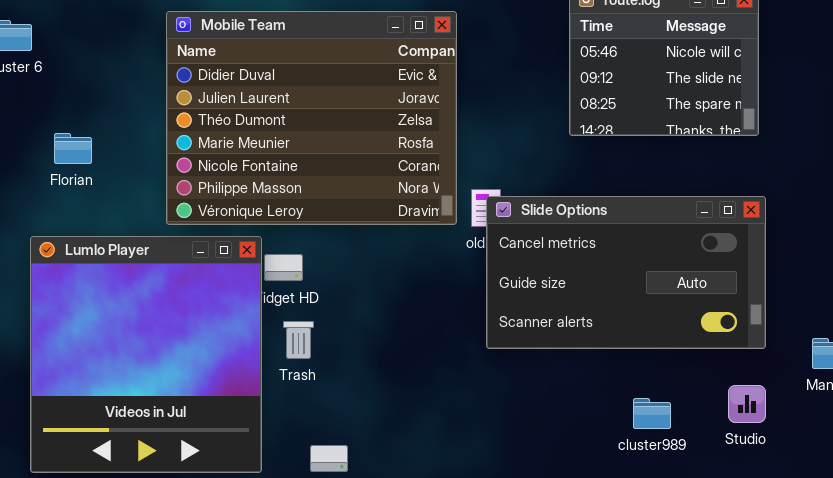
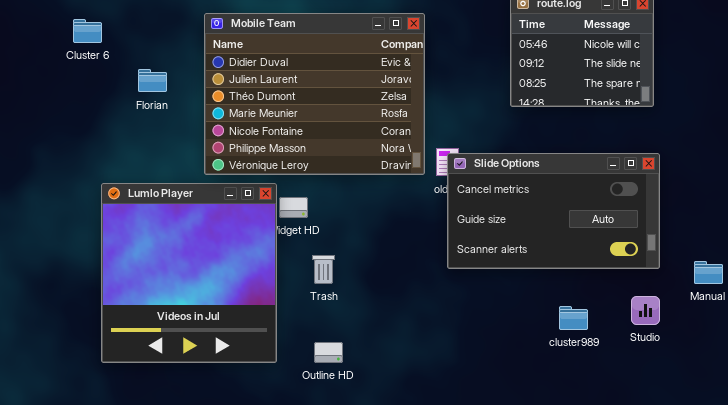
Florian: [54,133,92,164] -> [138,69,167,92], moved
Trash: [283,321,314,359] -> [312,255,335,284], moved

